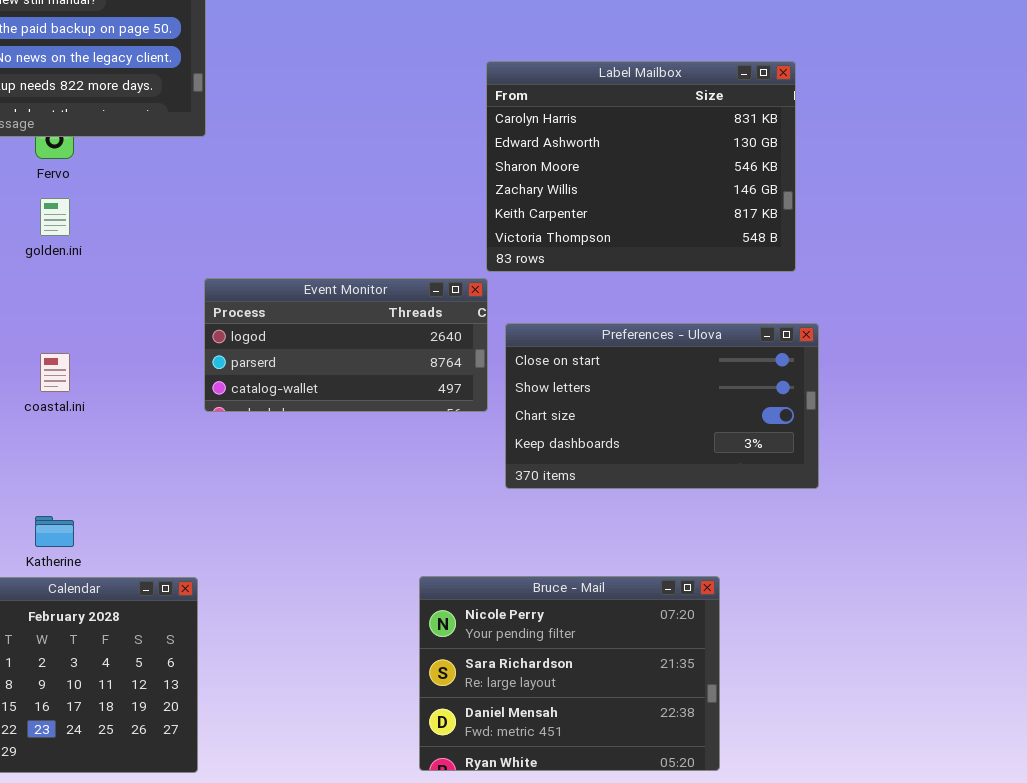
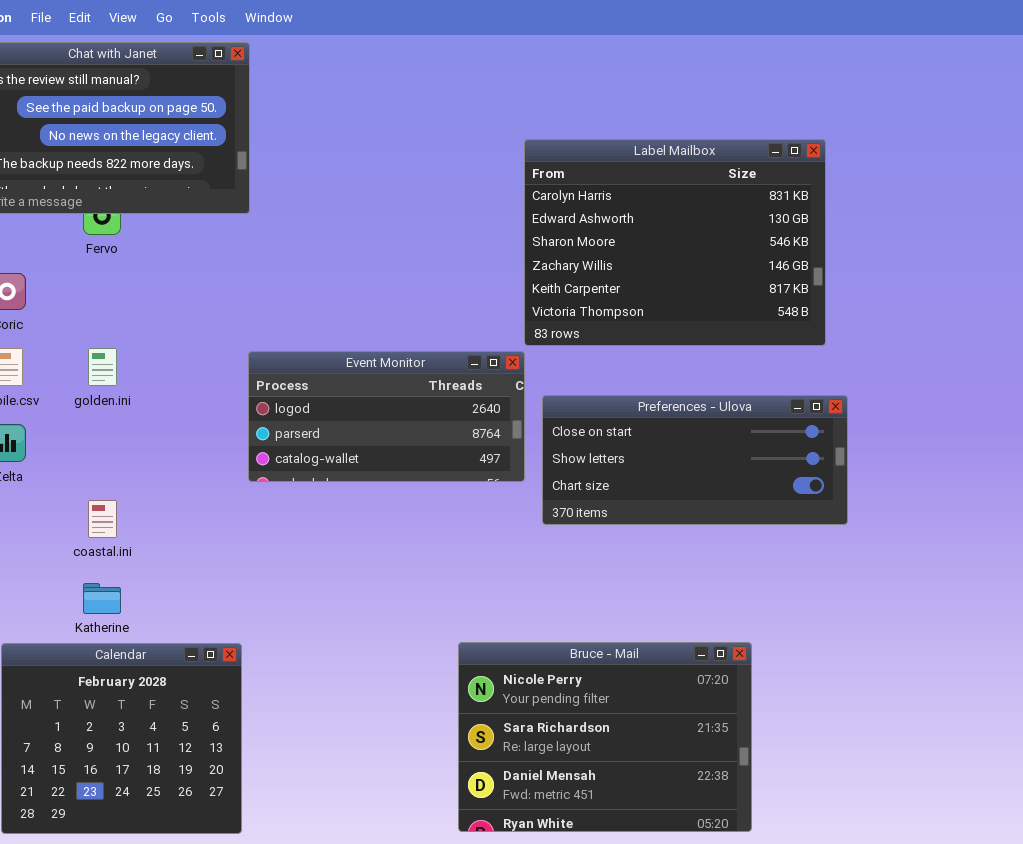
golden.ini: [40,198,70,236] -> [88,348,117,386], moved
Preferences - Ulova: [505,323,819,489] -> [542,395,848,525], resized
coastal.ini: [40,353,70,392] -> [88,500,117,538], moved

